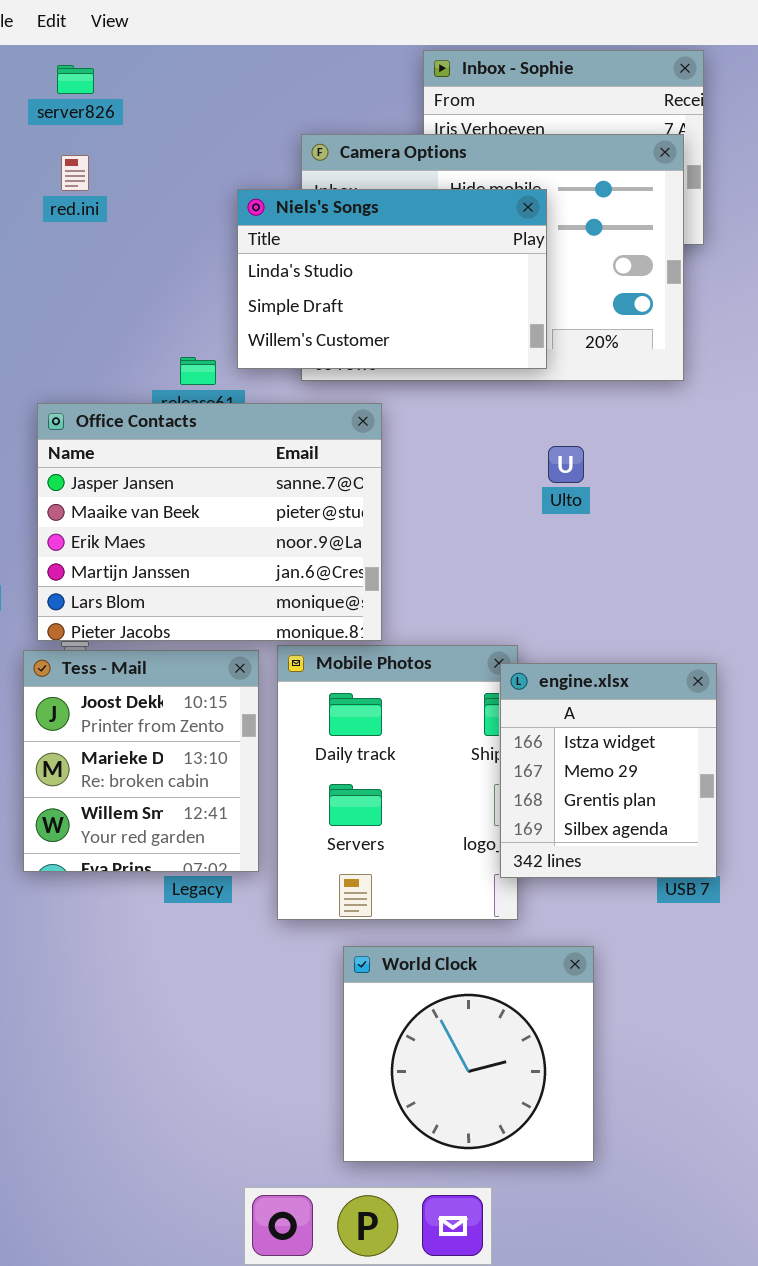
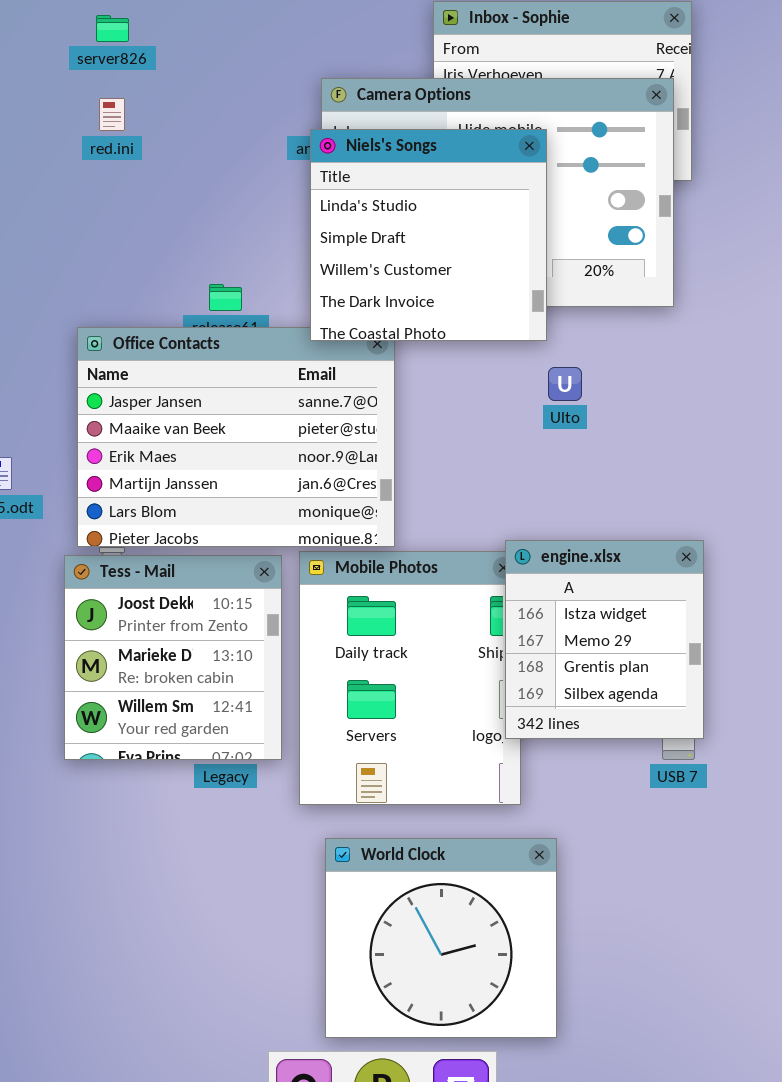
Niels's Songs: [237,189,547,369] -> [310,129,547,341], resized
engine.xlsx: [500,663,717,878] -> [505,540,704,739], moved
World Clock: [343,946,594,1162] -> [325,838,557,1038], moved

